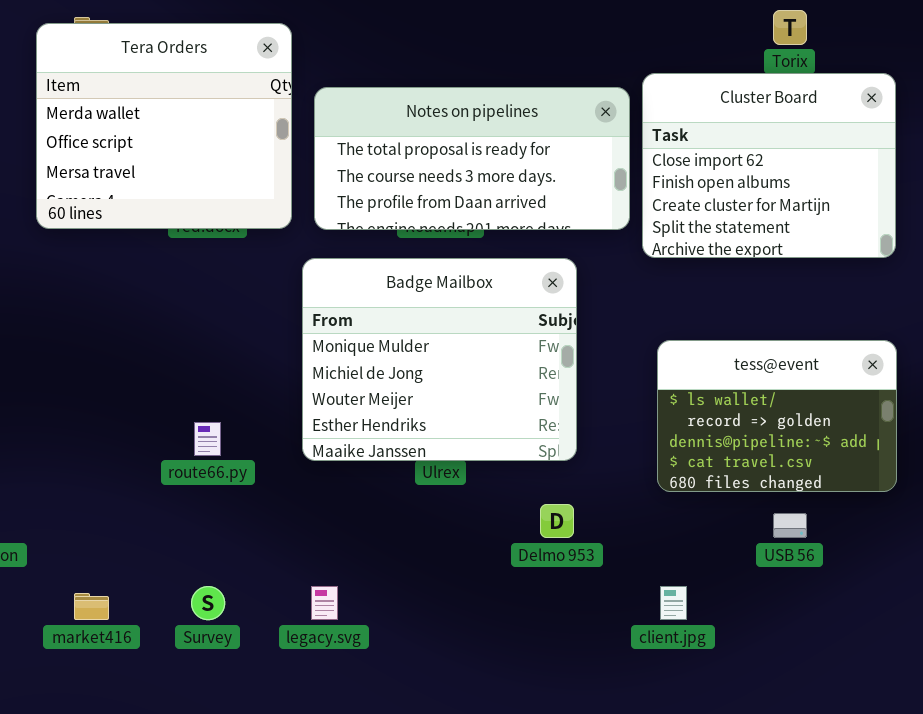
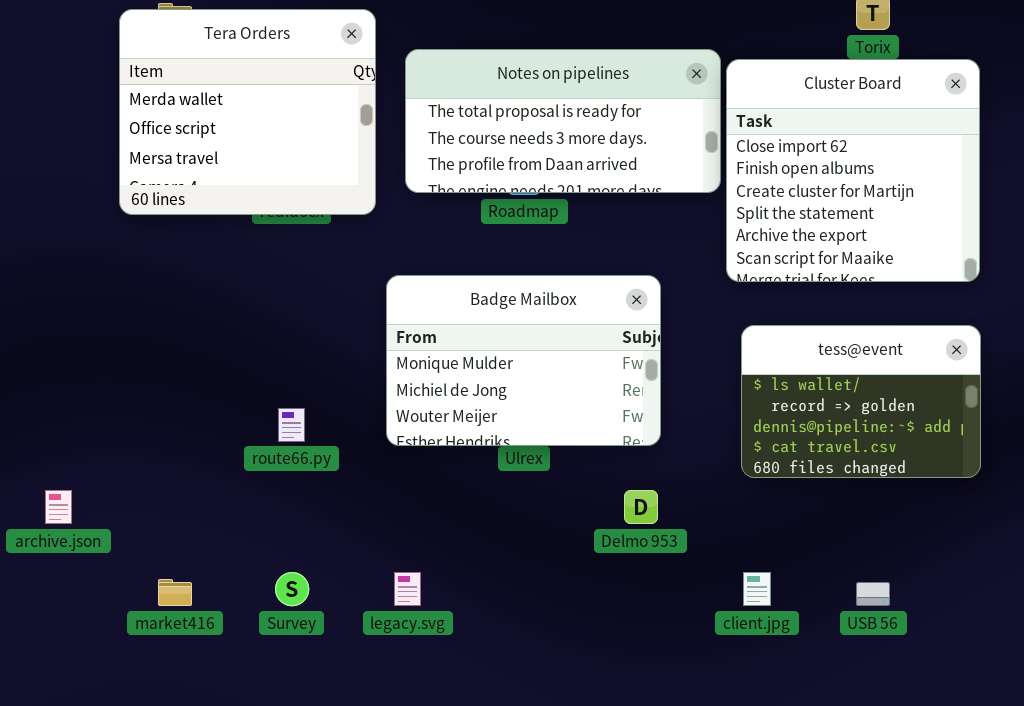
Cluster Board: [642,73,896,258] -> [726,59,980,282], resized
Notes on pipelines: [314,87,630,230] -> [405,49,721,193], moved
Badge Mailbox: [302,258,577,461] -> [386,275,661,446], resized
USB 56: [773,513,807,538] -> [856,582,890,606], moved

